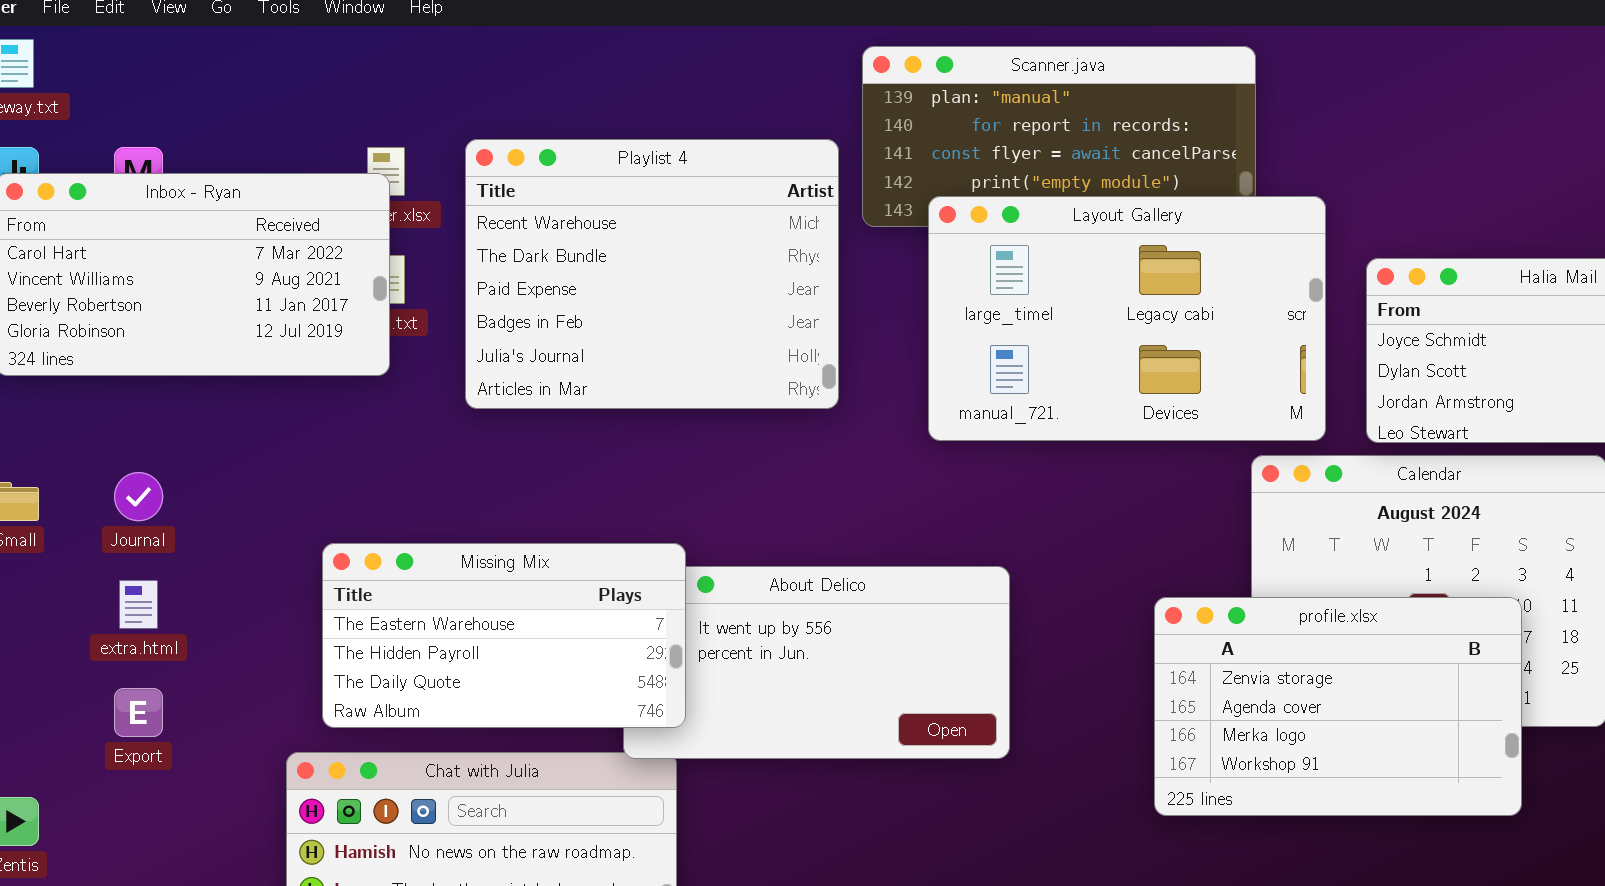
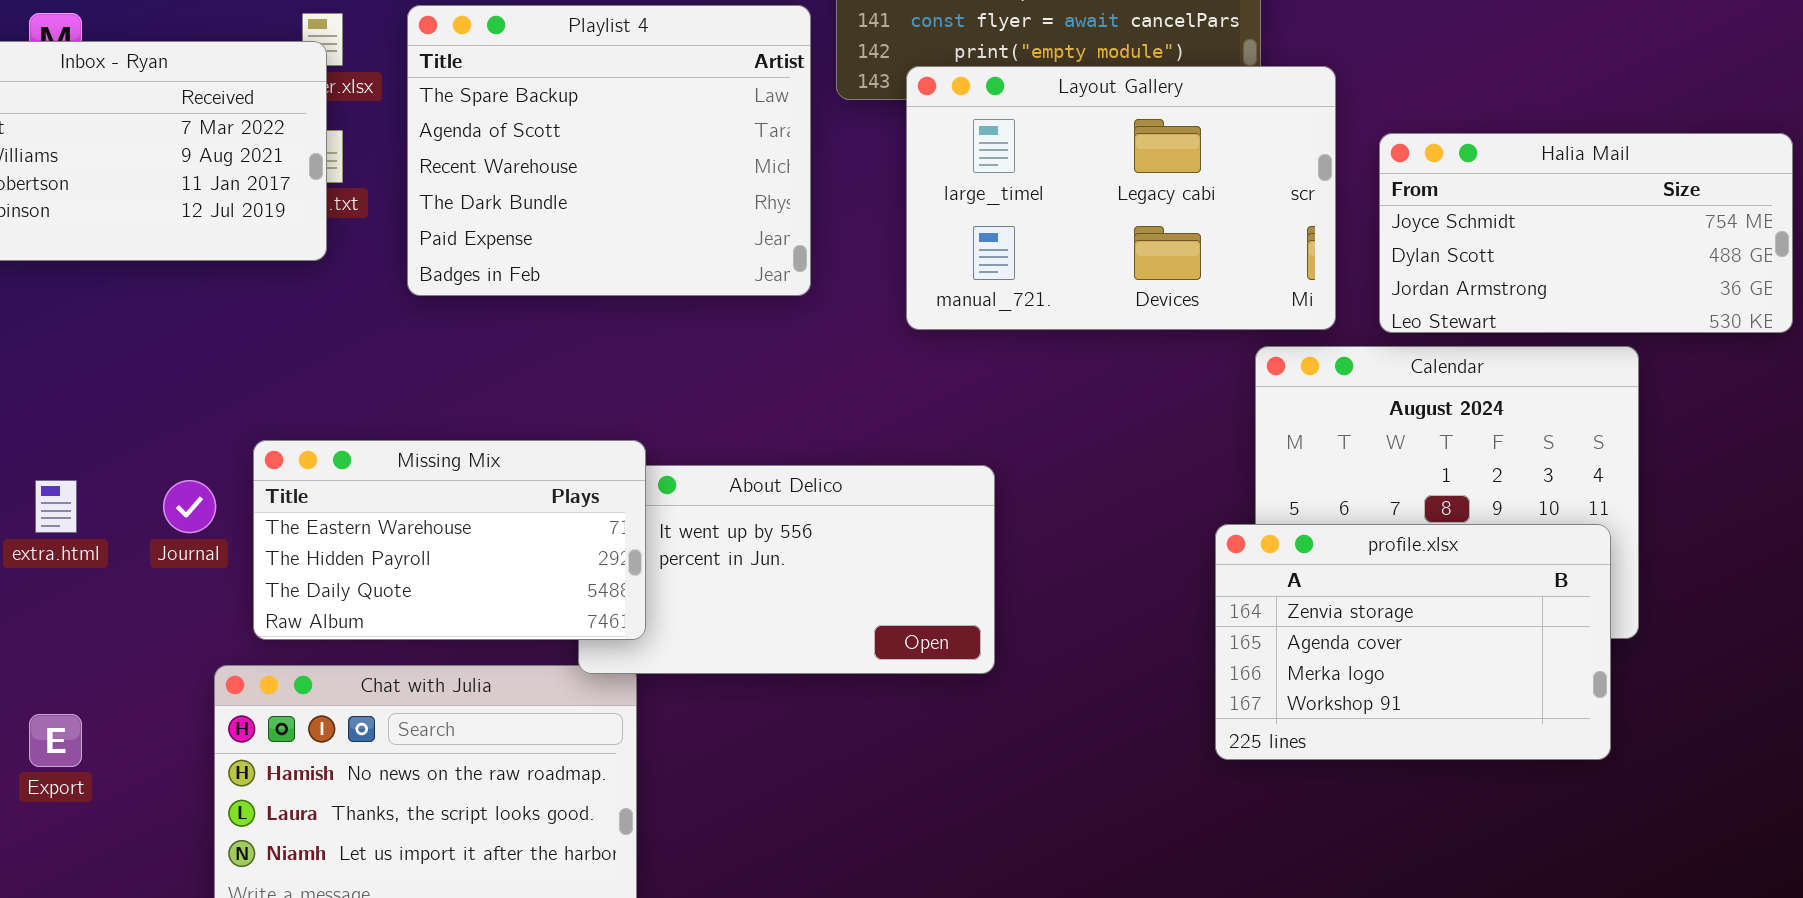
Playlist 4: [465,139,839,409] -> [407,5,811,296], scrolled up 2 rows
Journal: [114,472,163,521] -> [163,480,216,533], moved
profile.xlsx: [1154,597,1522,816] -> [1215,524,1611,760], moved
Export: [114,688,163,737] -> [29,714,82,767], moved

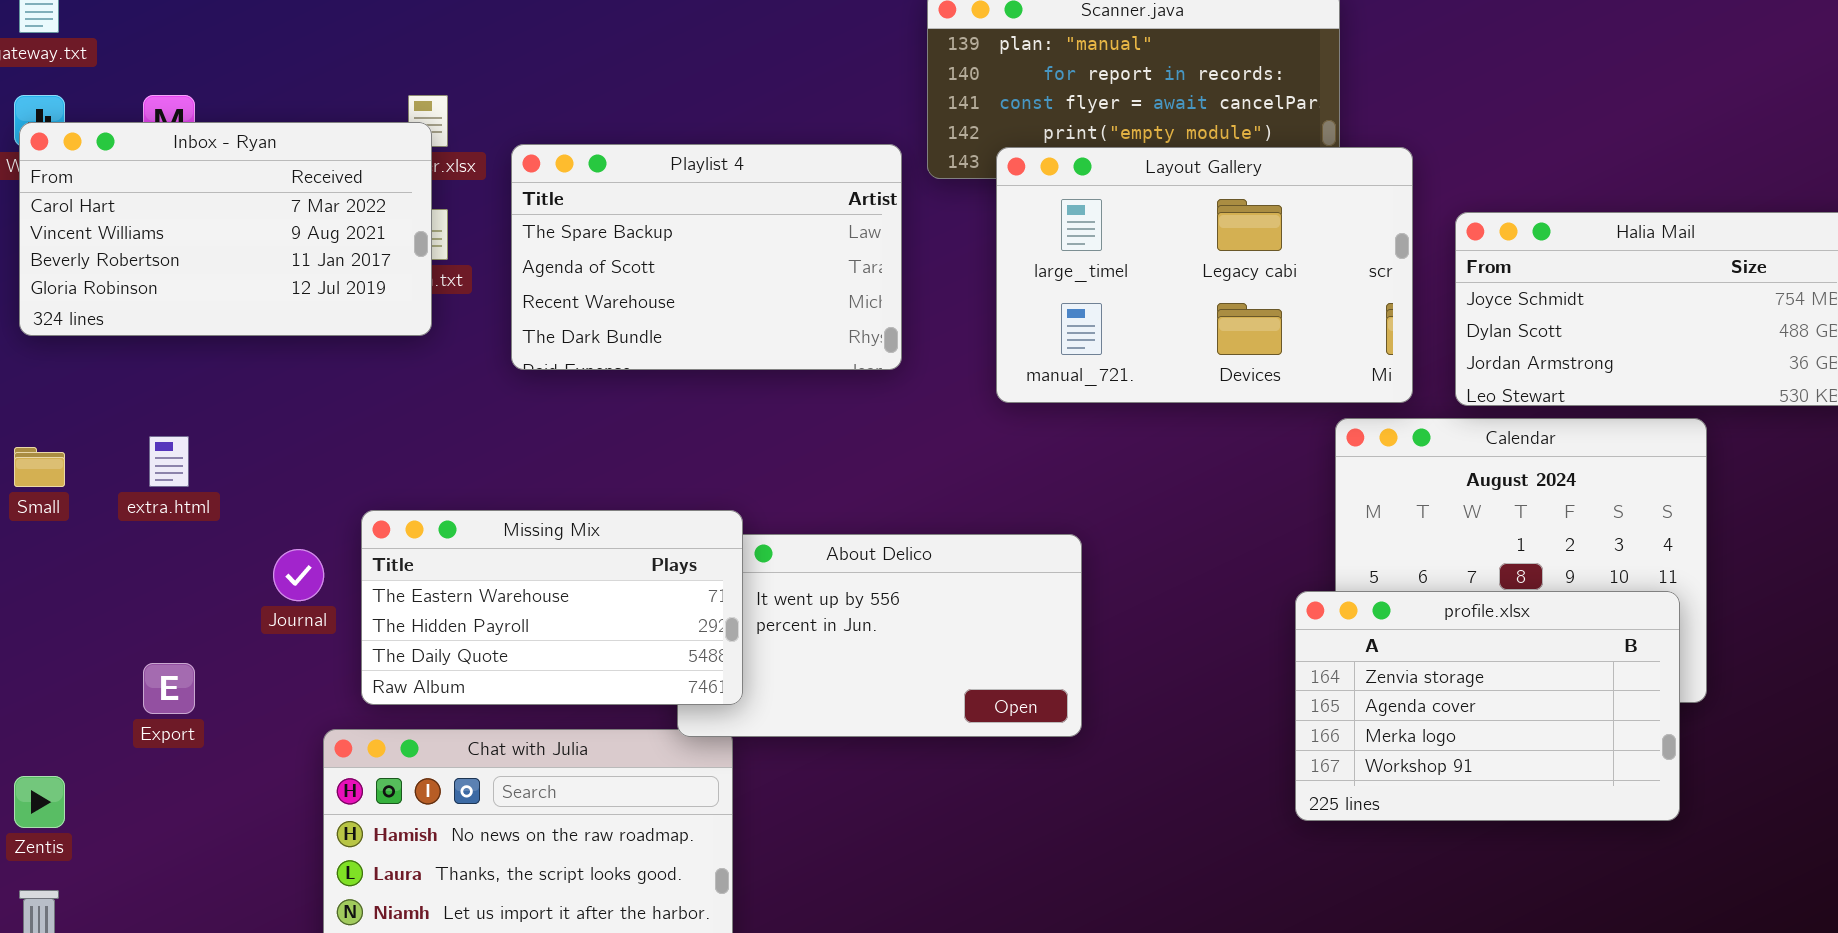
Playlist 4: [407,5,811,296] -> [511,144,902,370], resized
extra.html: [35,480,77,533] -> [149,436,189,487], moved
Export: [29,714,82,767] -> [143,663,195,714], moved

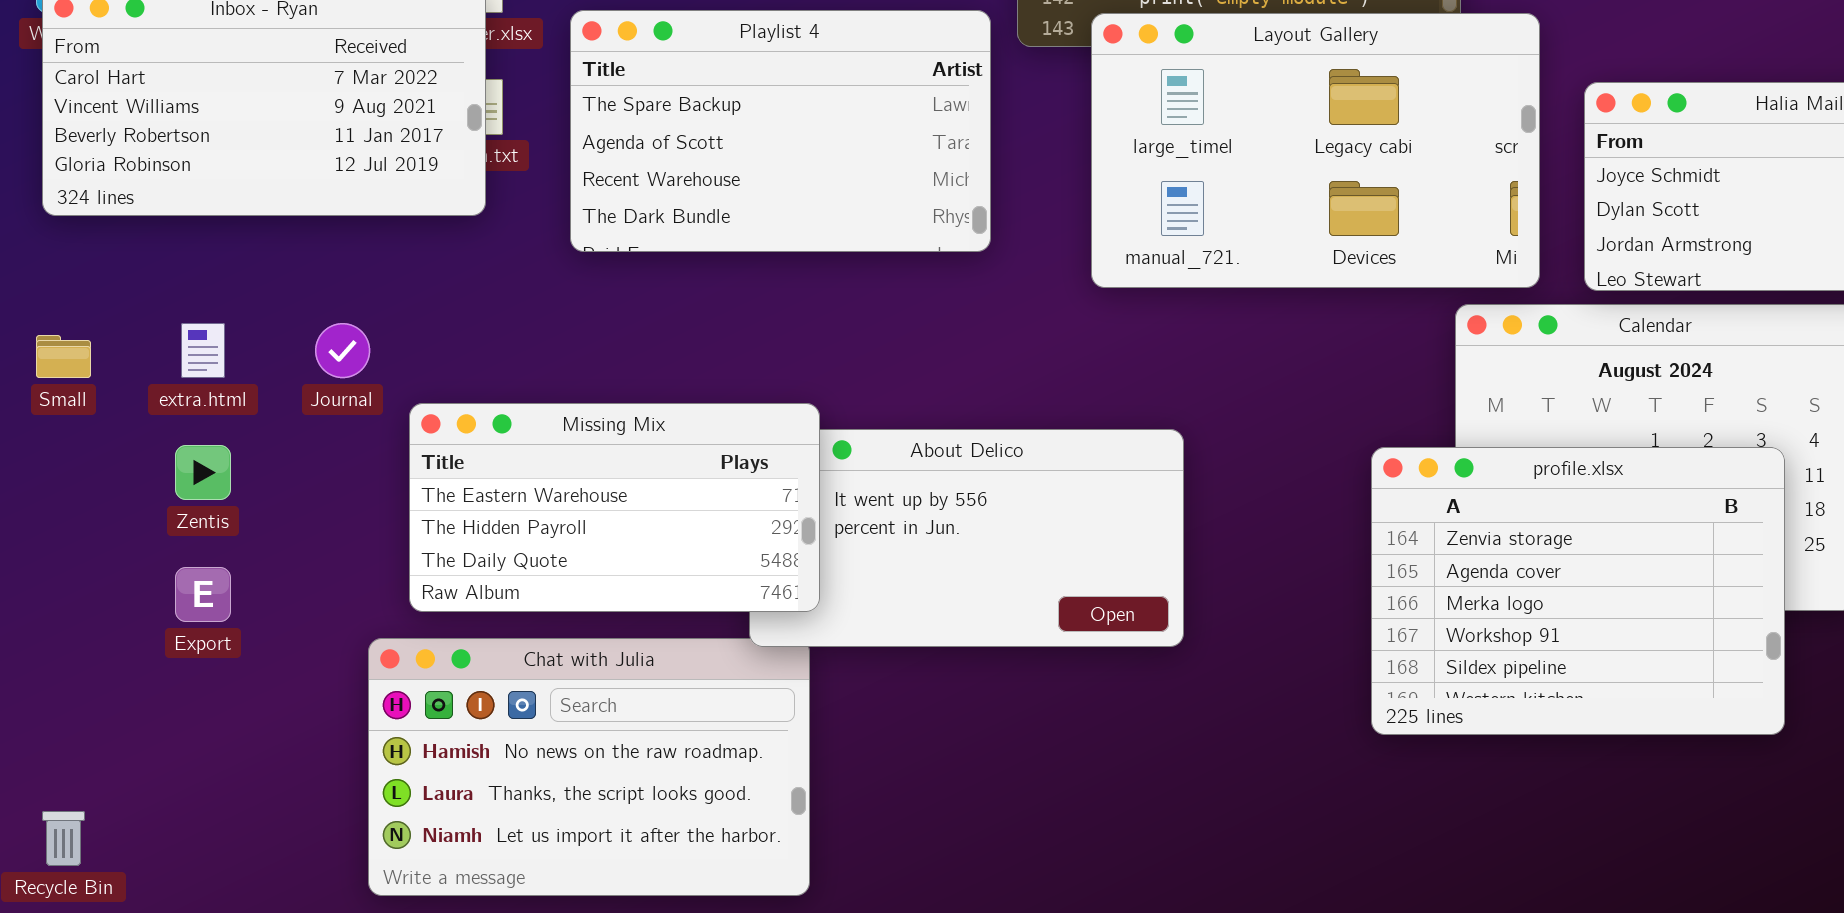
Journal: [273,549,324,601] -> [315,323,370,378], moved
profile.xlsx: [1295,591,1680,821] -> [1371,447,1785,735], moved, resized
Zentis: [14,776,65,828] -> [175,445,231,500], moved

